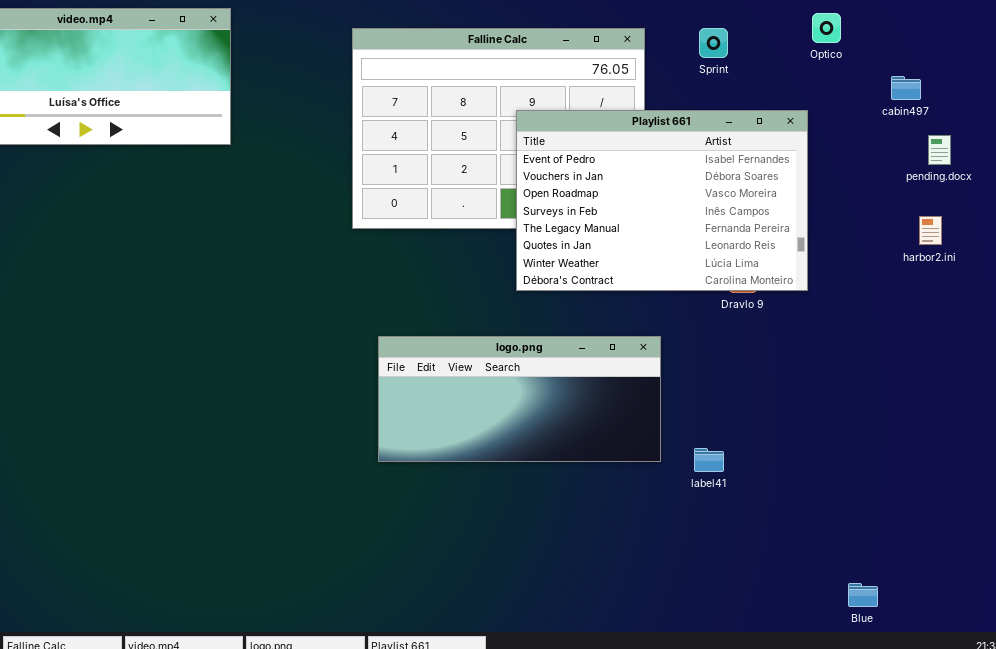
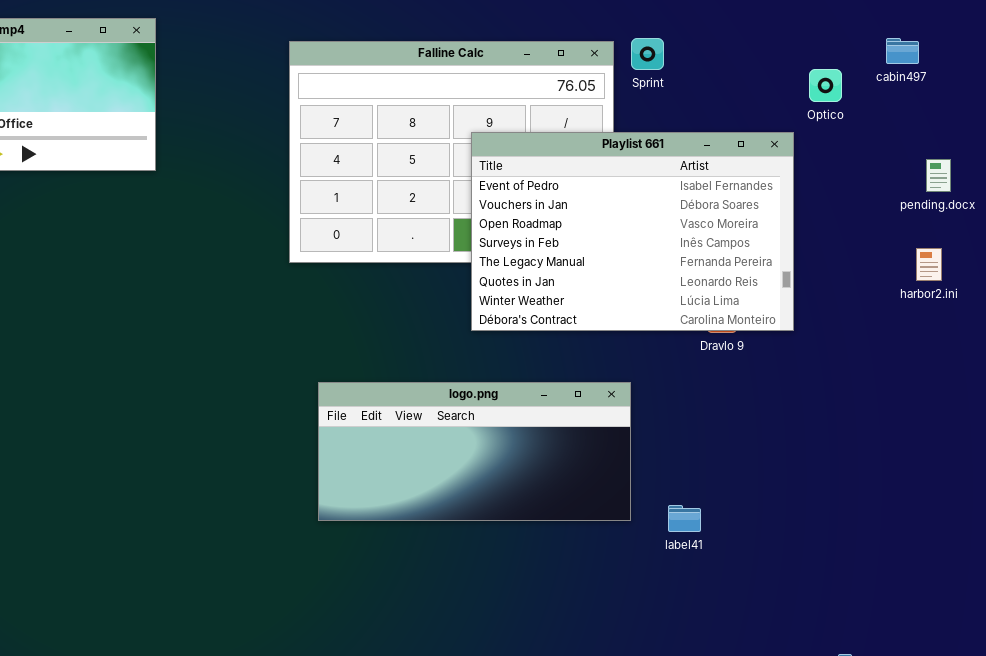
Optico: [812,13,841,43] -> [809,69,842,102], moved
Sprint: [699,28,728,58] -> [631,38,664,70], moved
cabin497: [891,76,921,100] -> [886,38,919,64], moved

